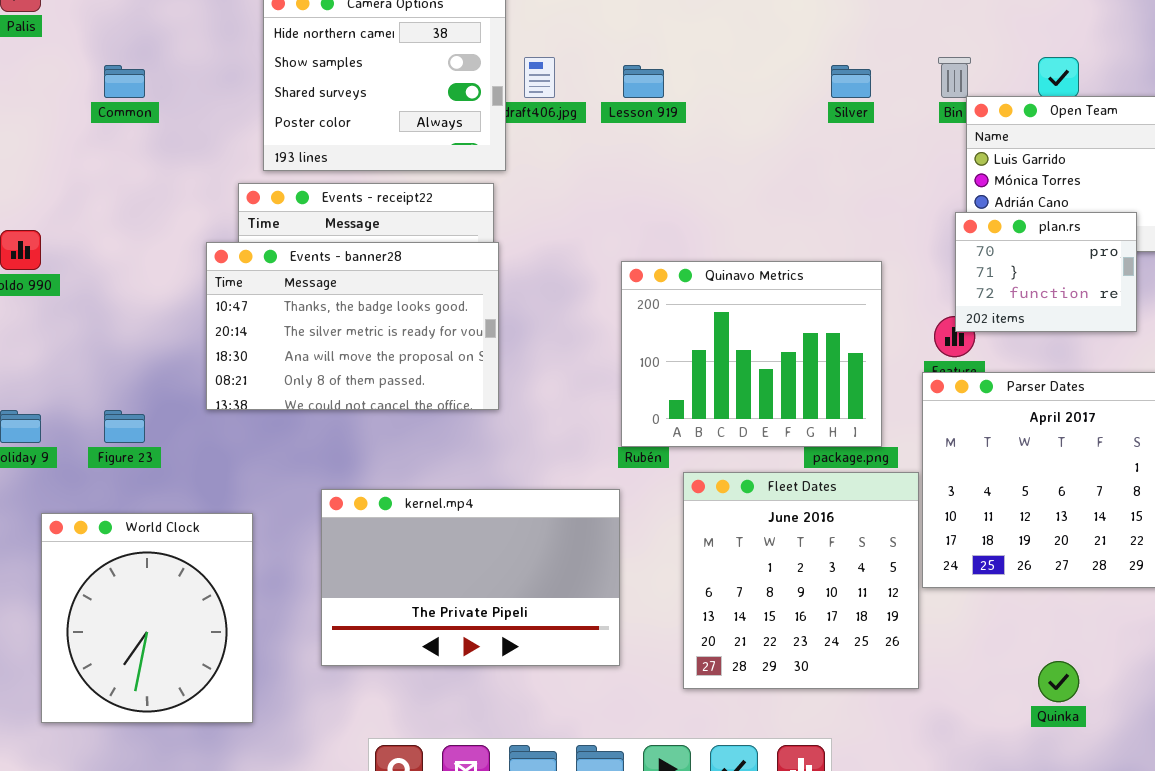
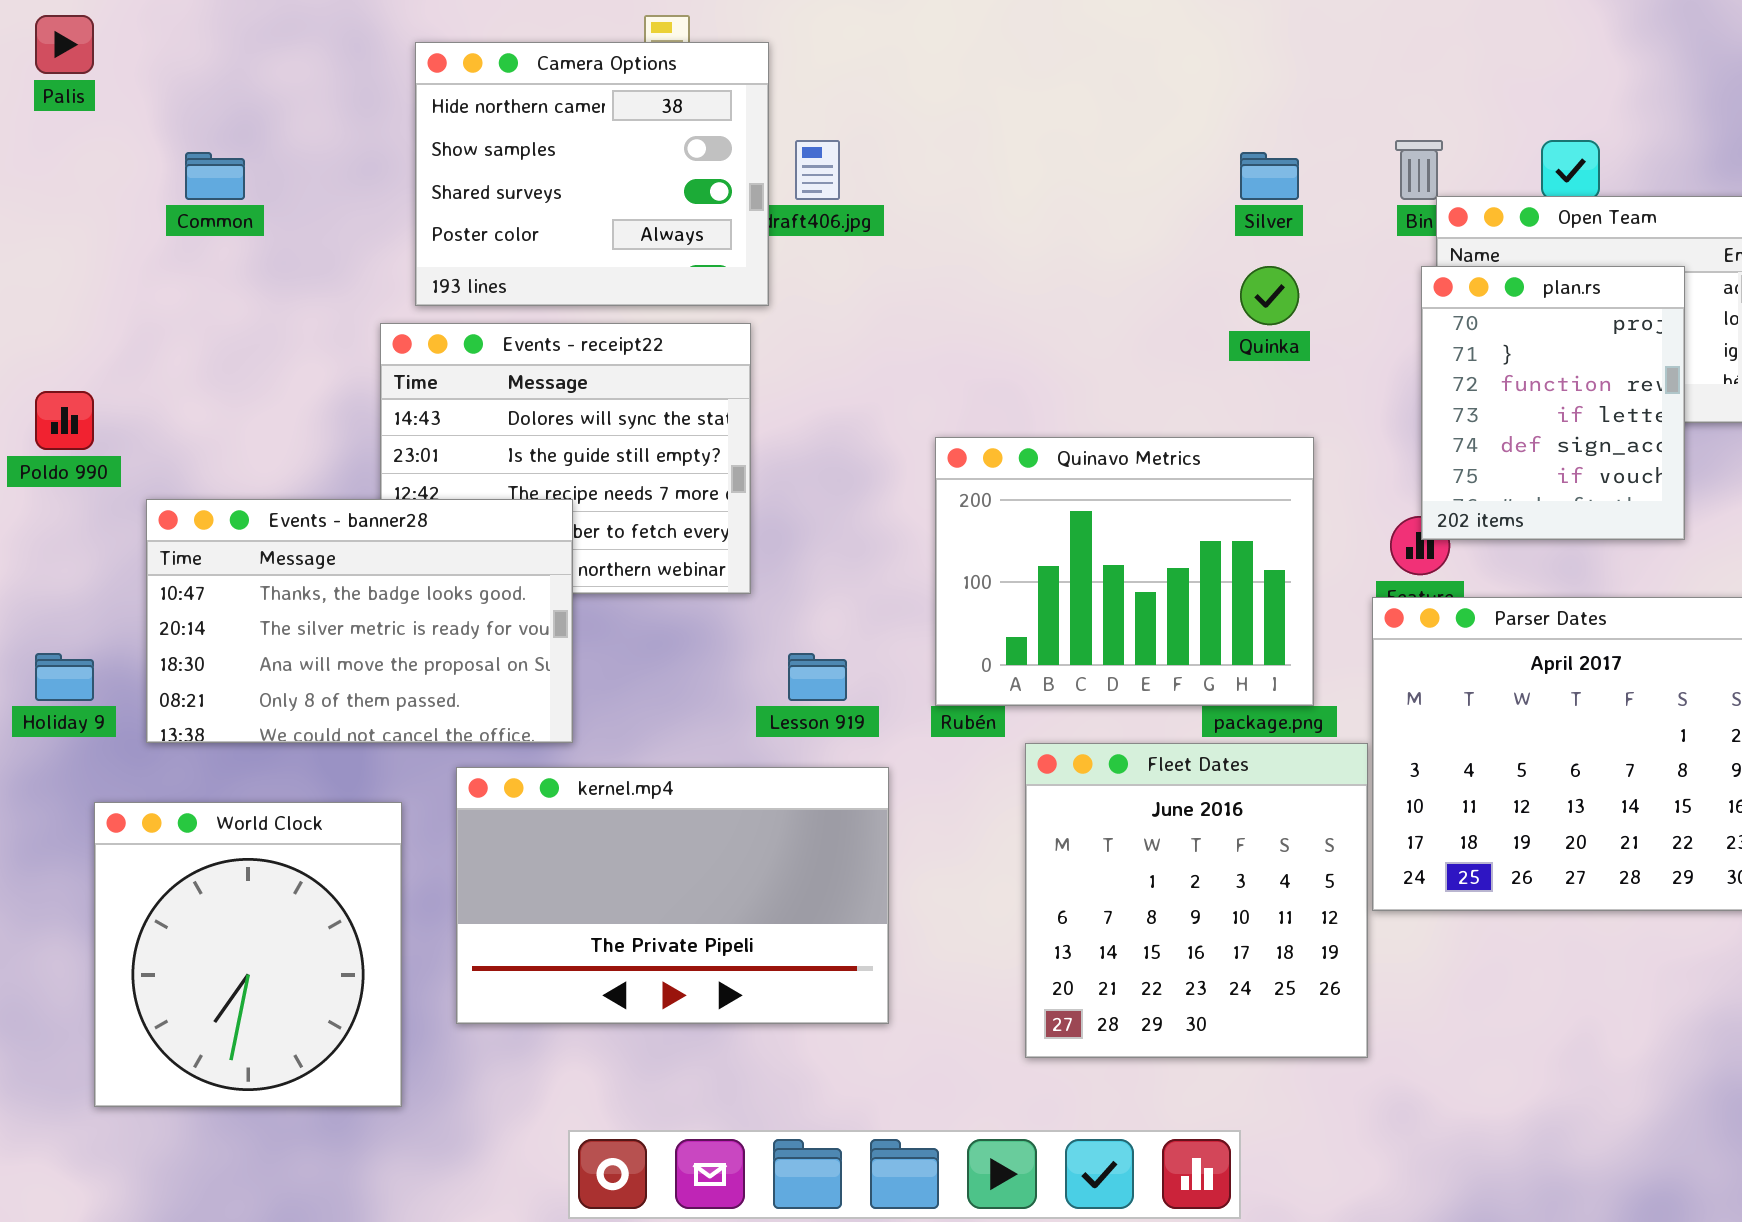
Lesson 919: [623,65,664,98] -> [788,653,847,701], moved
plan.rs: [955,212,1137,332] -> [1421,266,1685,540], resized
Events - banner28: [206,242,499,410] -> [146,499,573,743], moved
kernel.mp4: [321,489,620,666] -> [456,767,889,1024], moved
Quinka: [1038,661,1079,702] -> [1240,266,1299,325], moved

